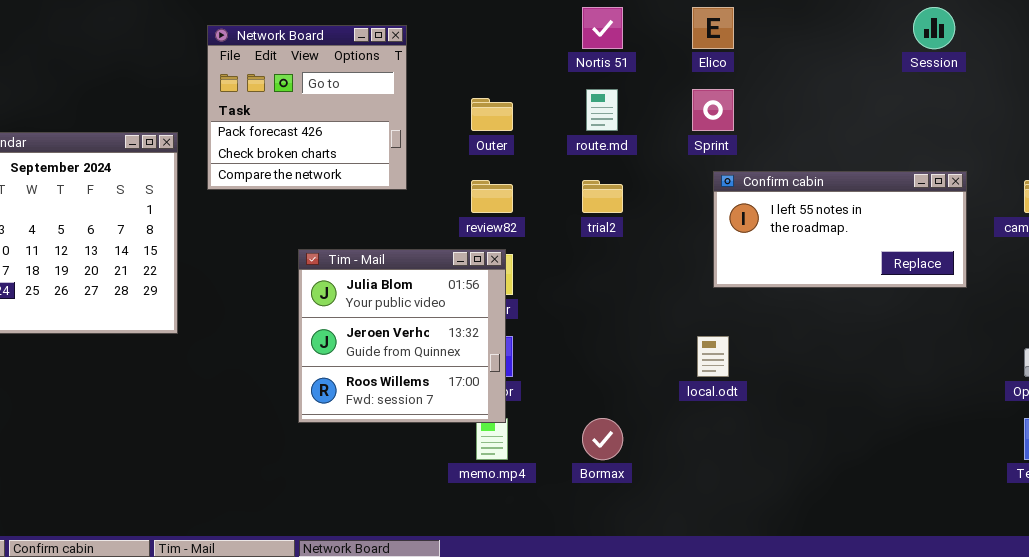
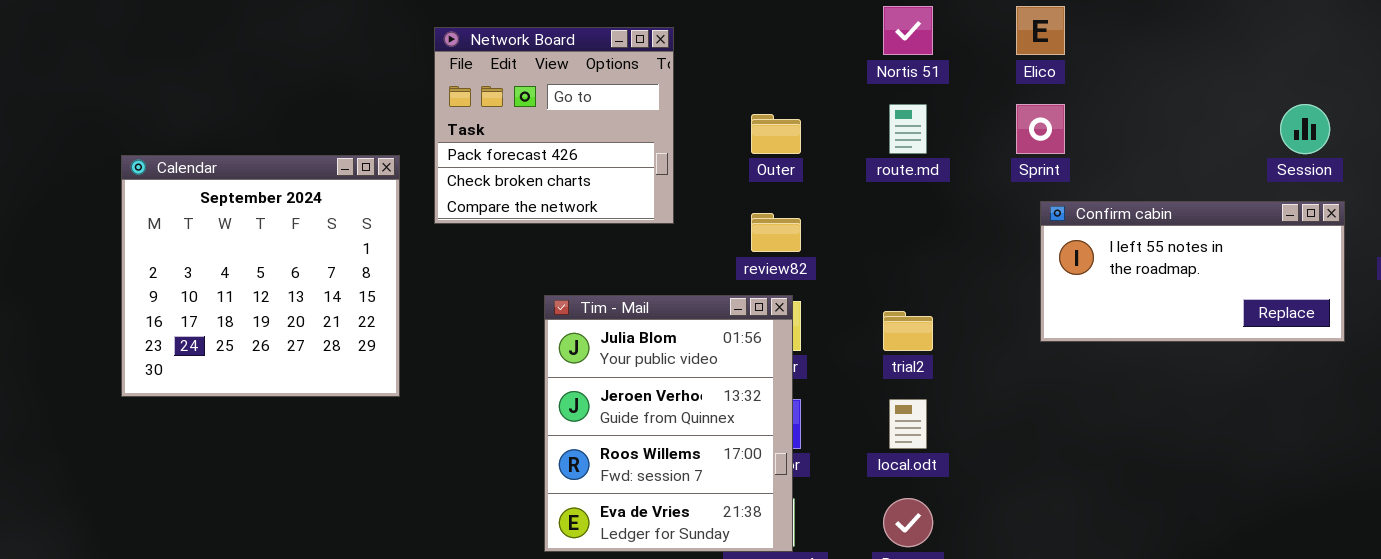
Session: [913,7,955,49] -> [1280,104,1330,154], moved
trial2: [582,180,623,213] -> [883,311,933,351], moved
Tim - Mail: [298,249,506,423] -> [544,295,793,552], resized
local.odt: [697,336,729,377] -> [889,399,927,449], moved

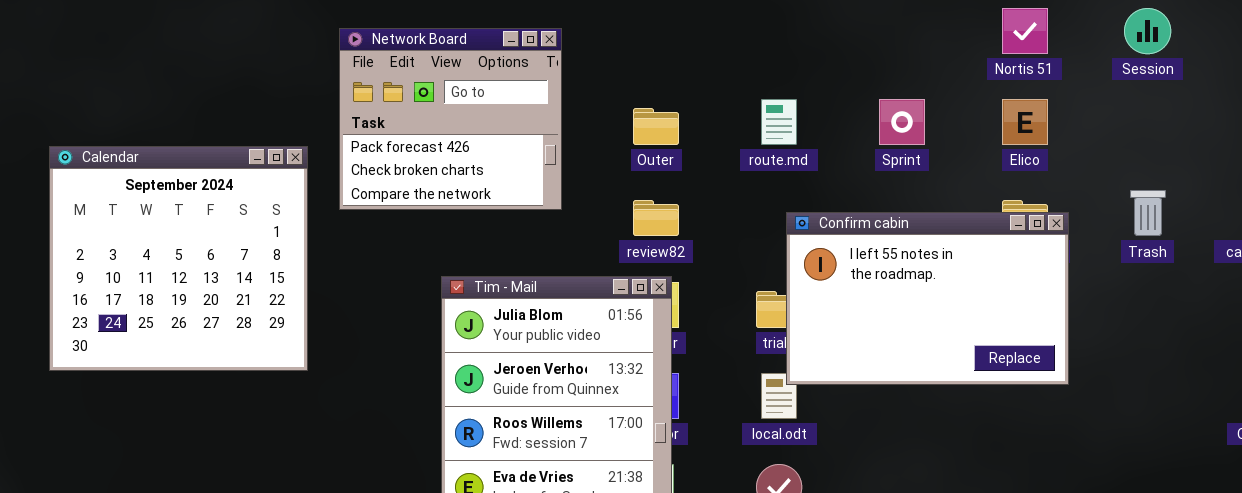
Nortis 51: [883,6,933,55] -> [1002,8,1048,54], moved
Elico: [1016,6,1065,55] -> [1002,99,1048,145], moved
Session: [1280,104,1330,154] -> [1124,8,1171,54], moved
Confirm cabin: [1040,201,1345,342] -> [786,212,1069,385], moved, resized

